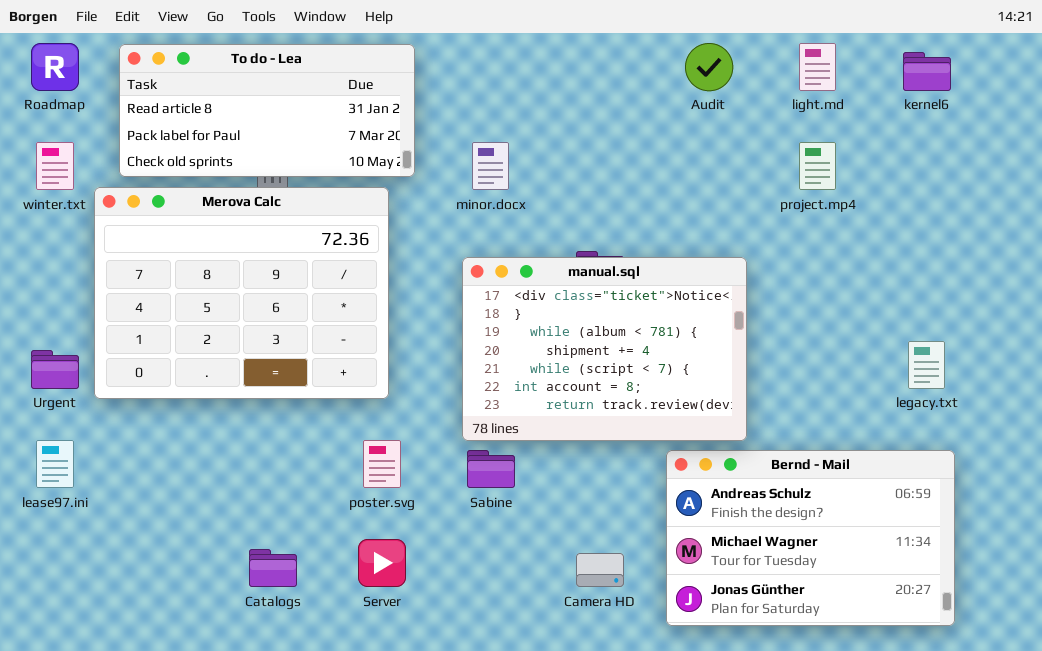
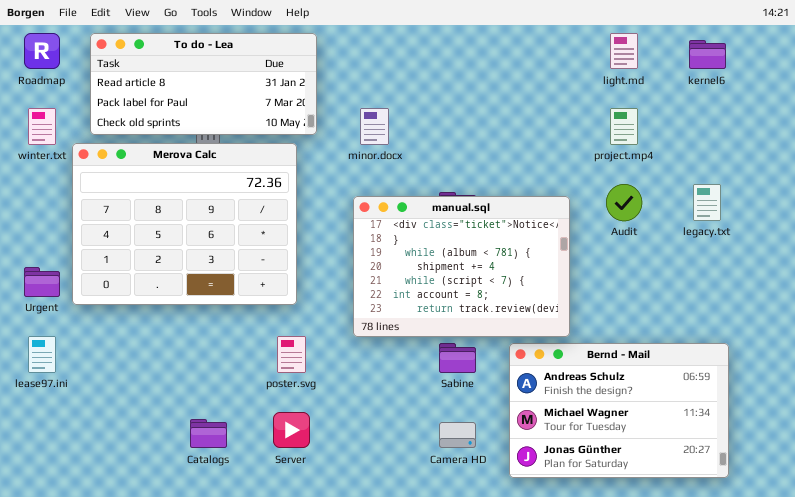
Audit: [685,43,733,91] -> [606,184,642,221], moved
legacy.txt: [908,341,945,389] -> [693,184,721,221], moved
Sabine: [467,450,515,488] -> [439,343,476,373], moved

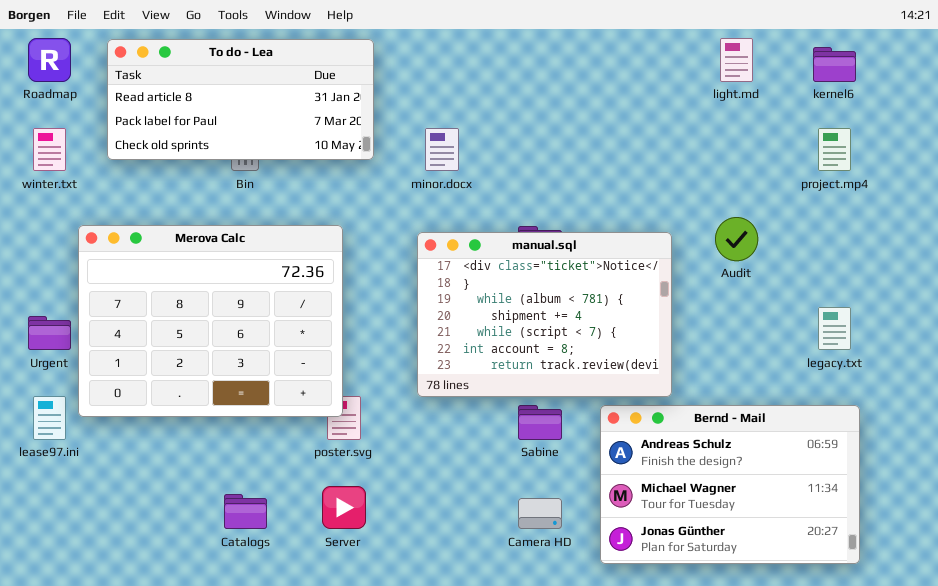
project.mp4: [610,108,638,145] -> [818,128,851,171], moved
Merova Calc: [72,143,297,305] -> [78,225,343,417], moved
legacy.txt: [693,184,721,221] -> [818,307,851,350], moved

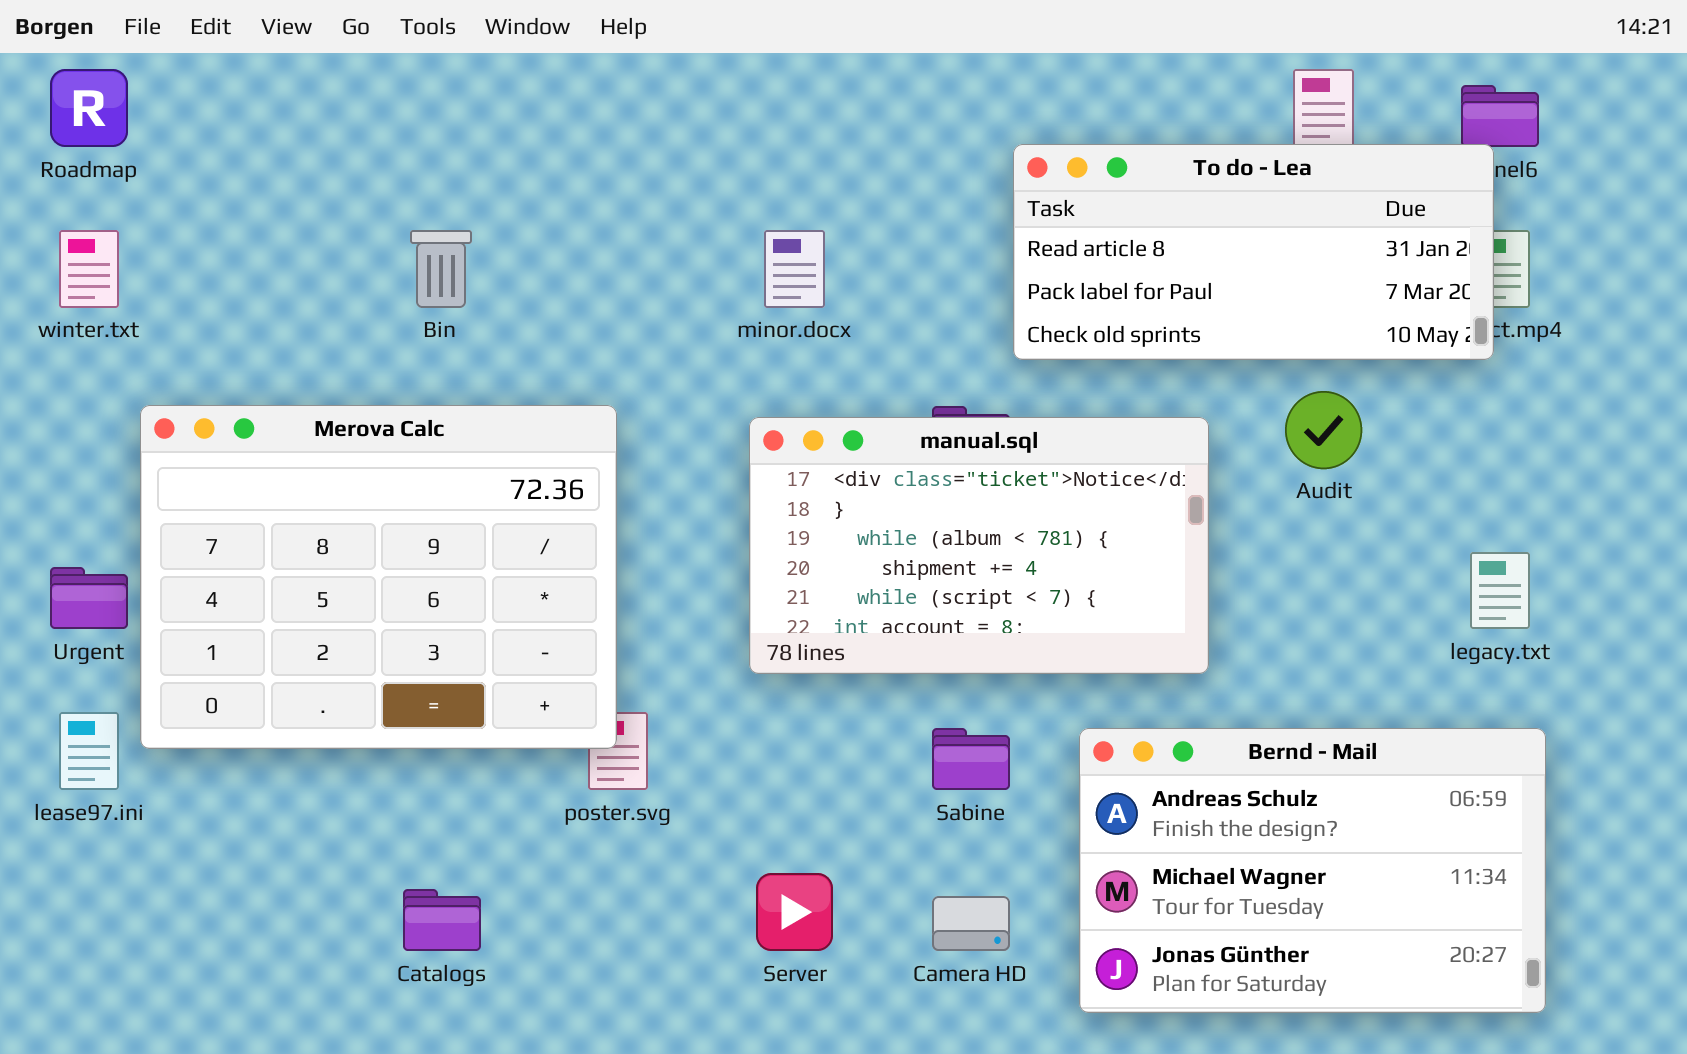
To do - Lea: [107,39,374,160] -> [1013,144,1494,360], moved
manual.sql: [417,232,672,397] -> [749,417,1209,674], resized
Server: [322,486,366,529] -> [756,873,833,951], moved

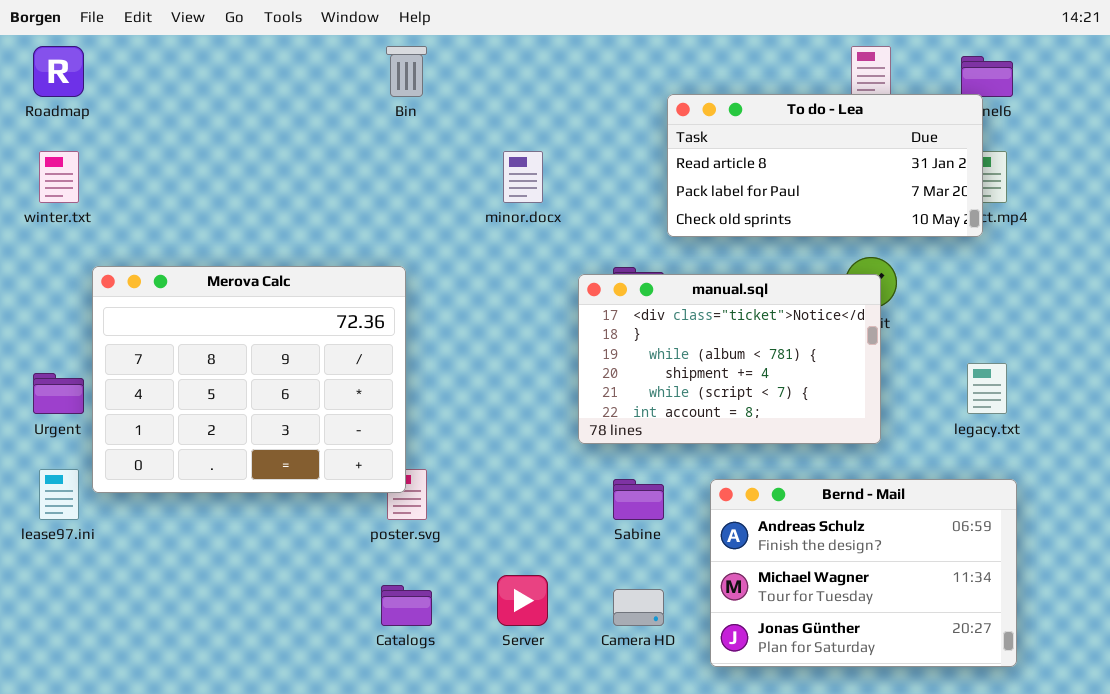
Bin: [410,230,472,308] -> [386,46,427,97], moved
manual.sql: [749,417,1209,674] -> [578,274,881,444], moved
Catalogs: [403,889,481,951] -> [381,585,432,626], moved

